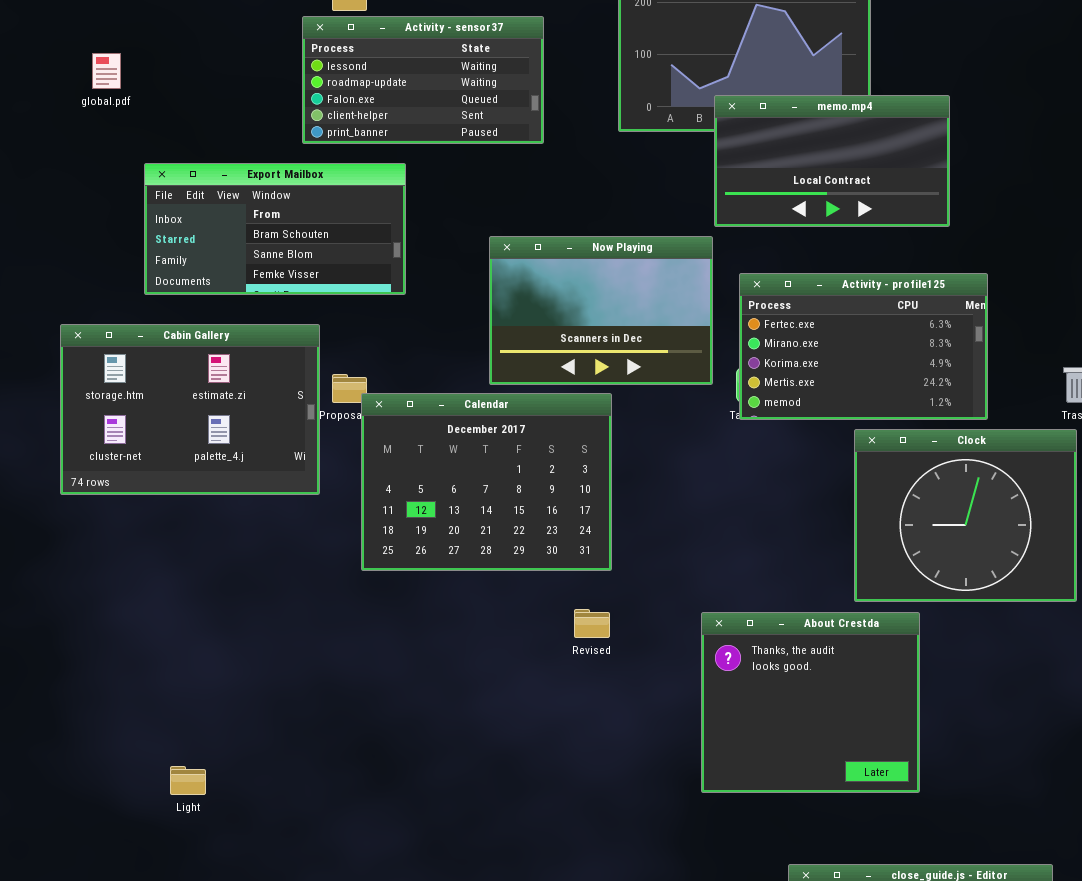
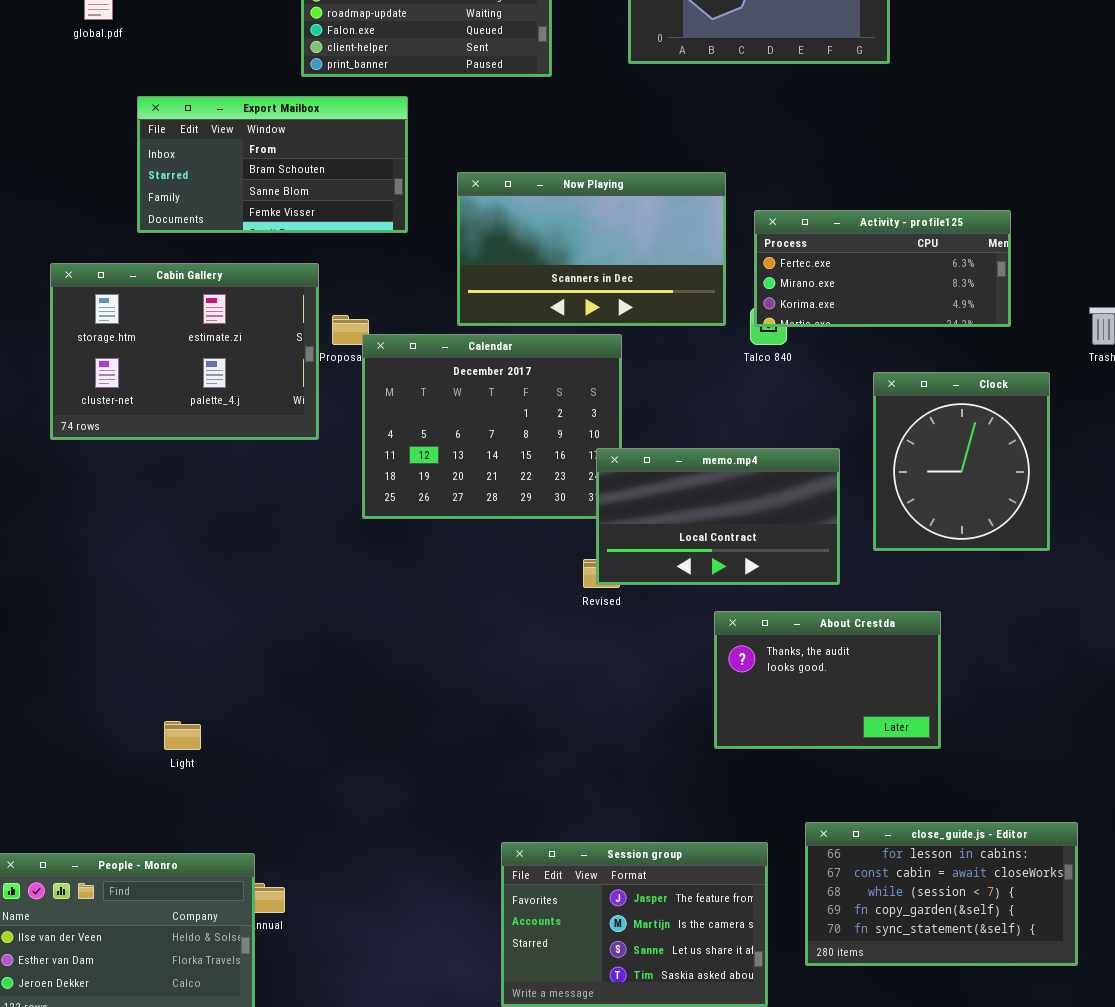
memo.mp4: [714,95,950,227] -> [596,448,840,585], moved
Now Playing: [489,236,713,385] -> [457,172,726,326], resized
Activity - profile125: [739,273,988,420] -> [754,210,1011,327], resized
Clock: [854,429,1077,602] -> [873,372,1050,551], resized
About Crestda: [701,612,920,793] -> [714,611,941,749], resized

